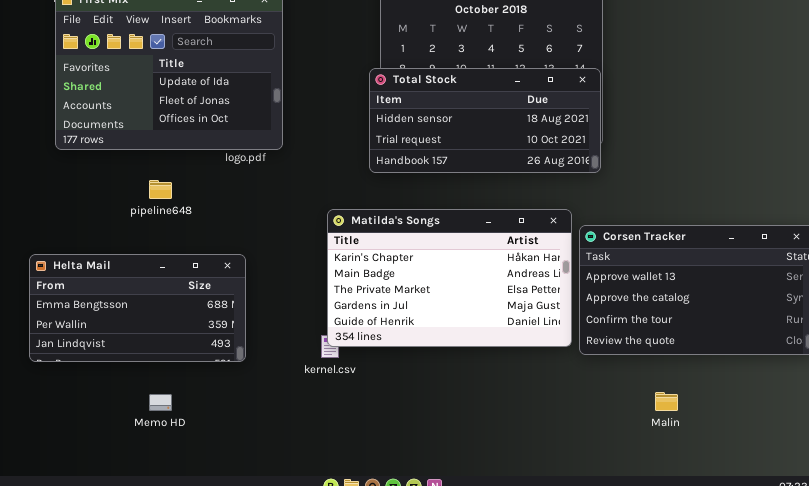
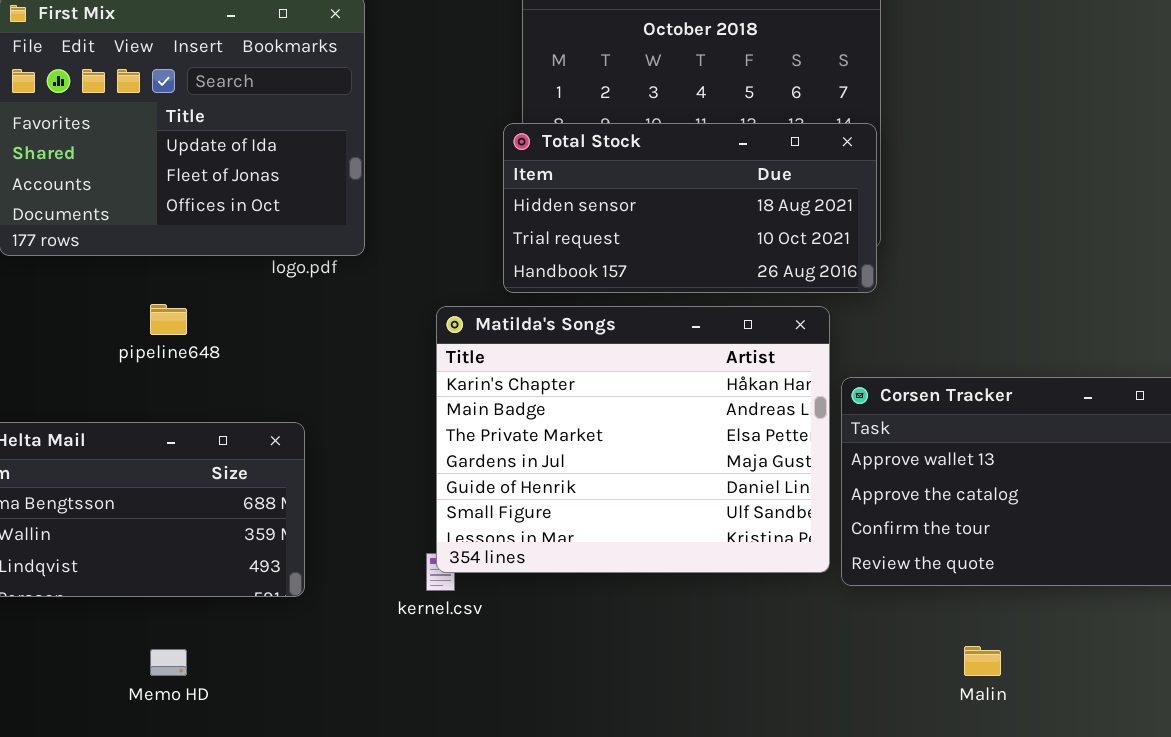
Matilda's Songs: [327,209,572,347] -> [436,306,830,573], resized

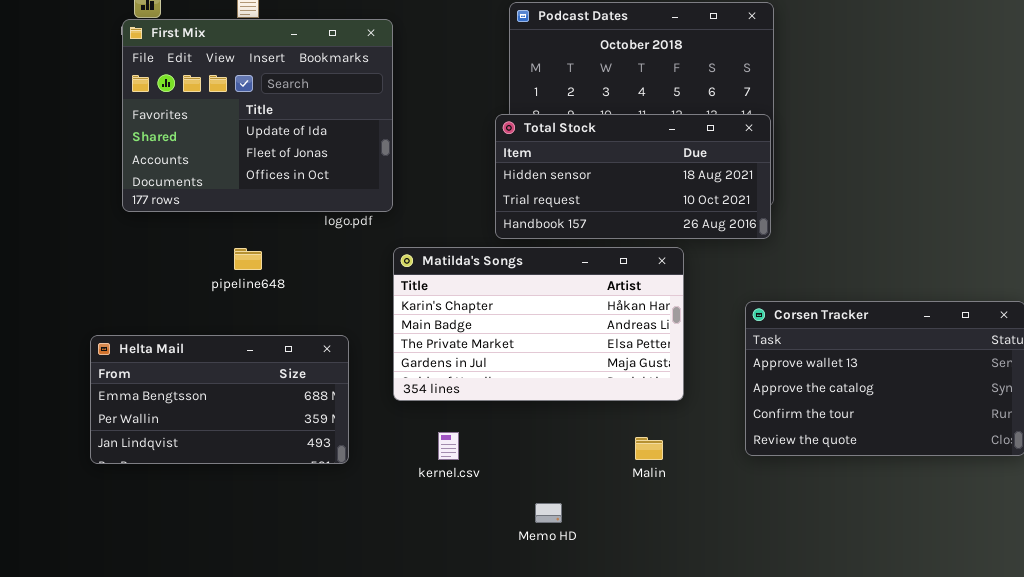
Matilda's Songs: [436,306,830,573] -> [393,247,684,401], moved, resized
Malin: [964,646,1001,676] -> [635,437,663,460], moved
Memo HD: [150,649,187,676] -> [535,503,562,523], moved

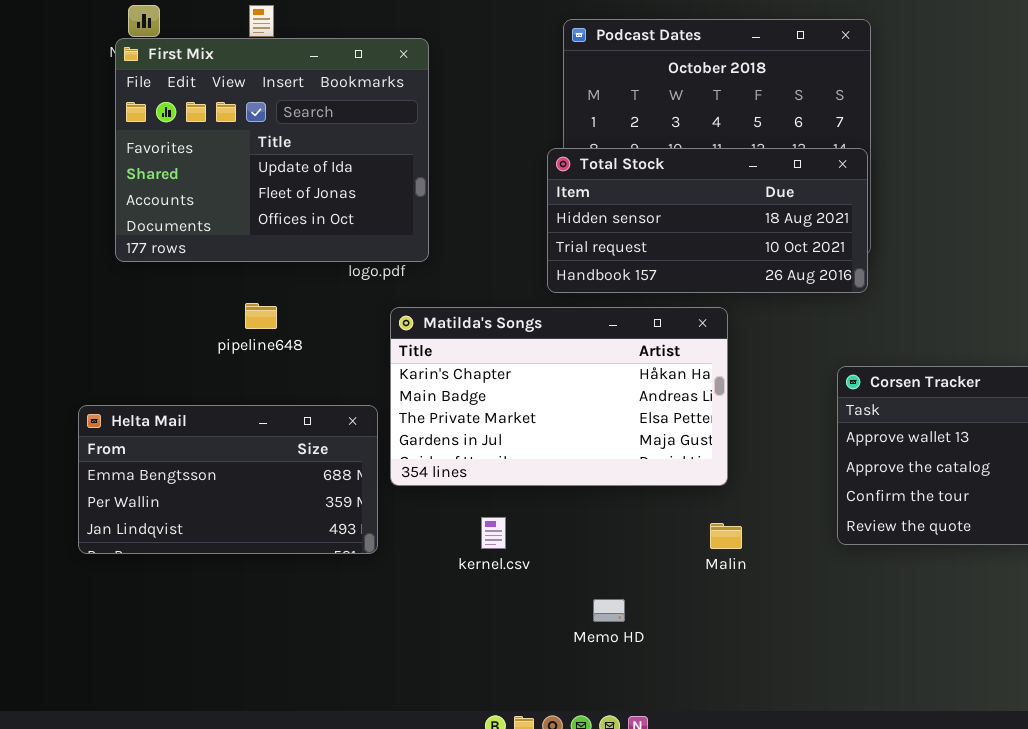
Matilda's Songs: [393,247,684,401] -> [390,307,728,486], moved

